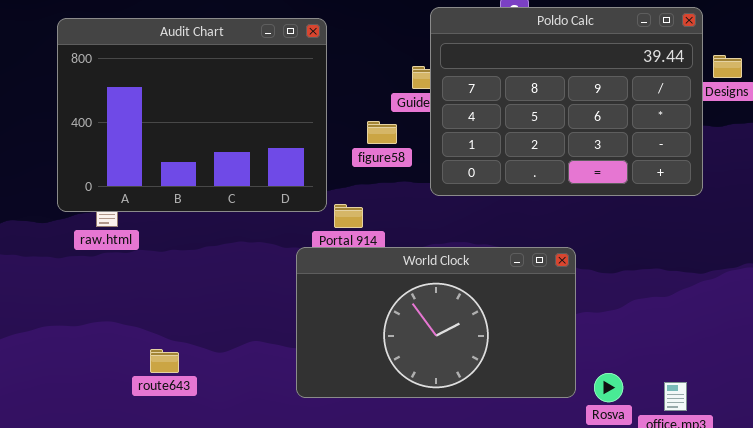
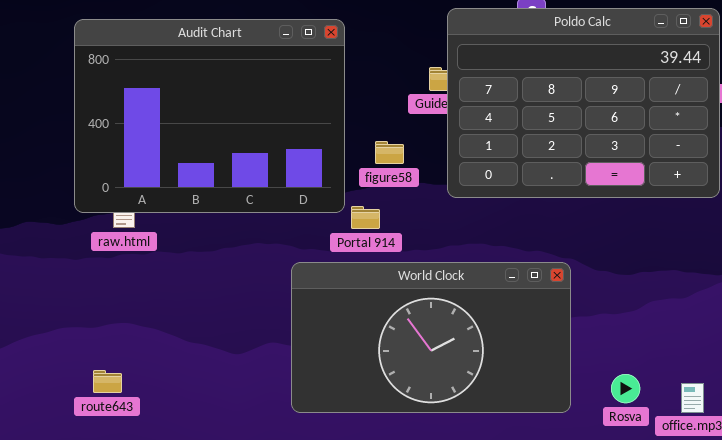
figure58: [367,121,397,144] -> [375,141,404,164], moved
World Clock: [296,247,576,398] -> [291,262,571,413], moved
route643: [150,349,179,373] -> [93,370,122,393], moved

